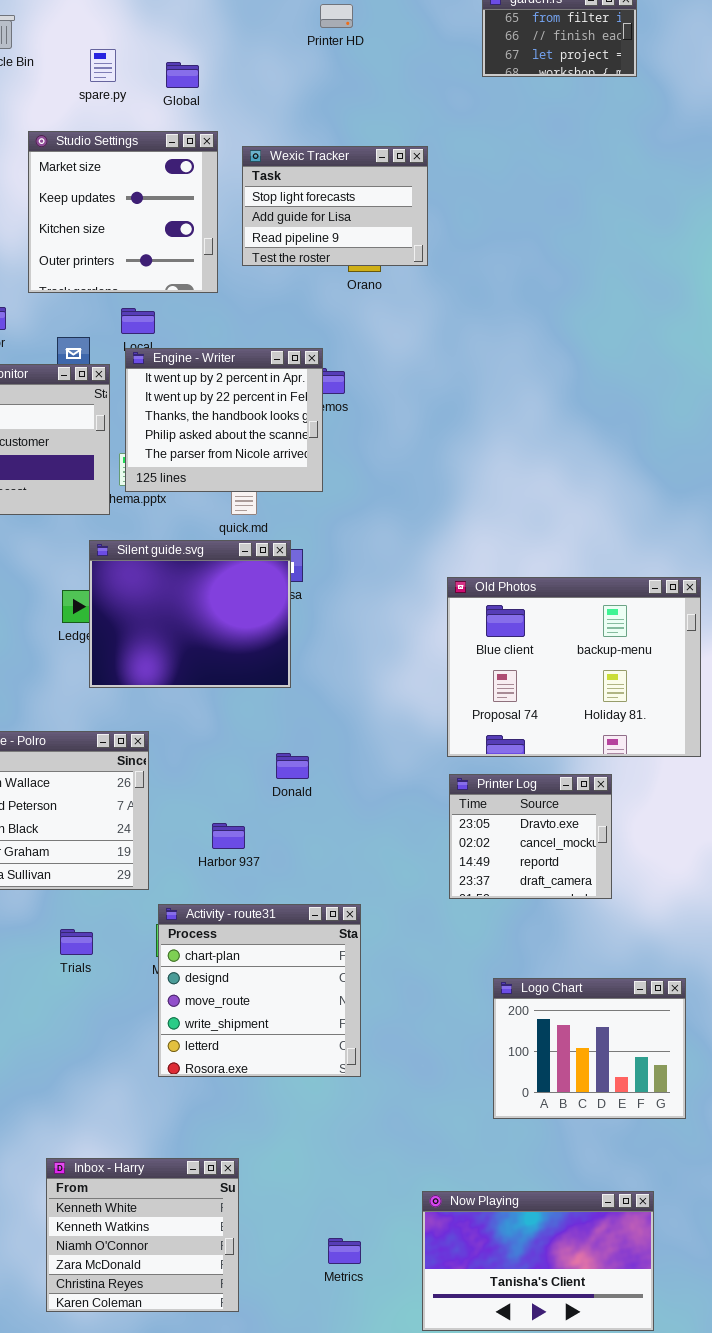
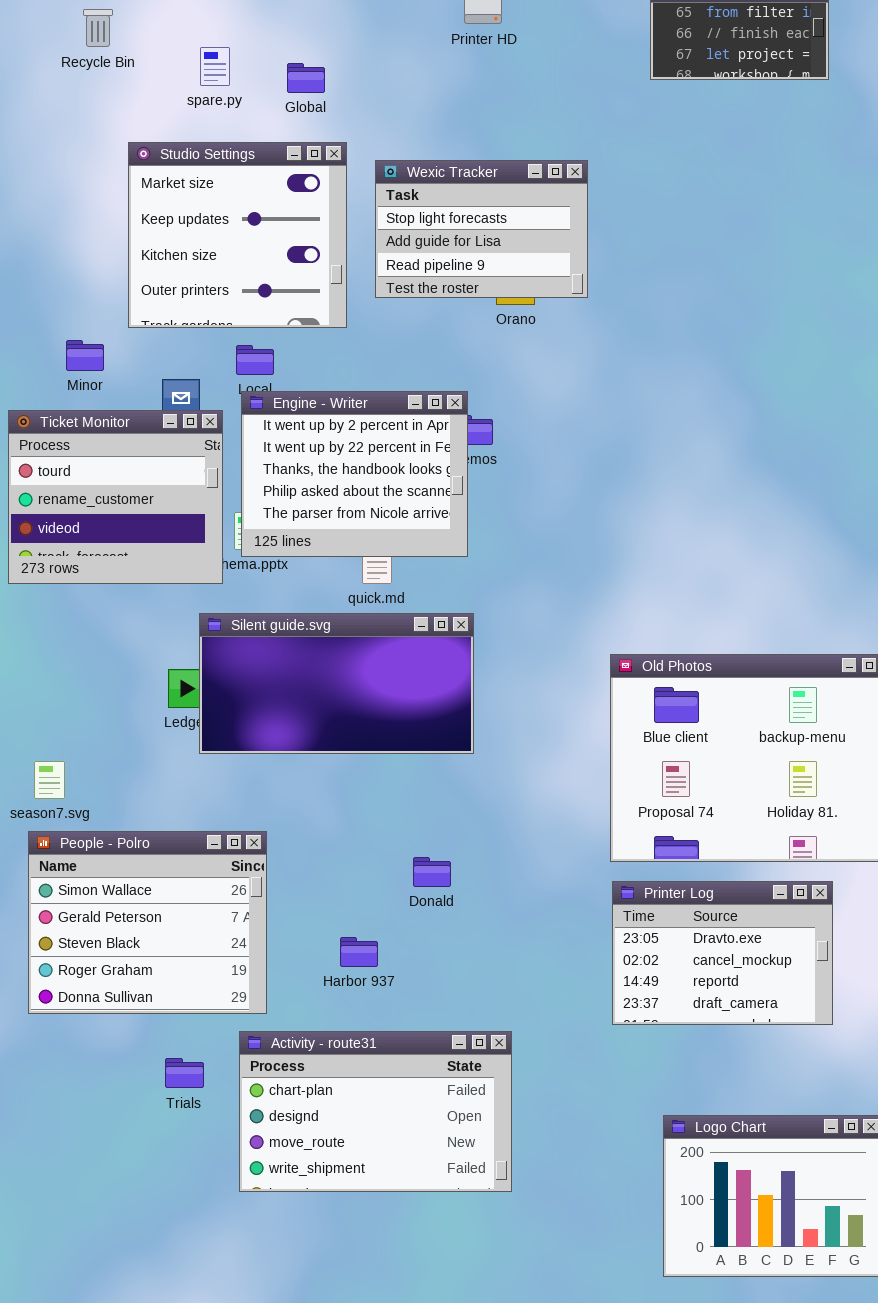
Silent guide.svg: [89,540,291,688] -> [199,613,474,754], resized
Printer Log: [449,774,612,899] -> [612,881,833,1025], resized
Activity - route31: [158,904,361,1077] -> [239,1031,512,1192], resized

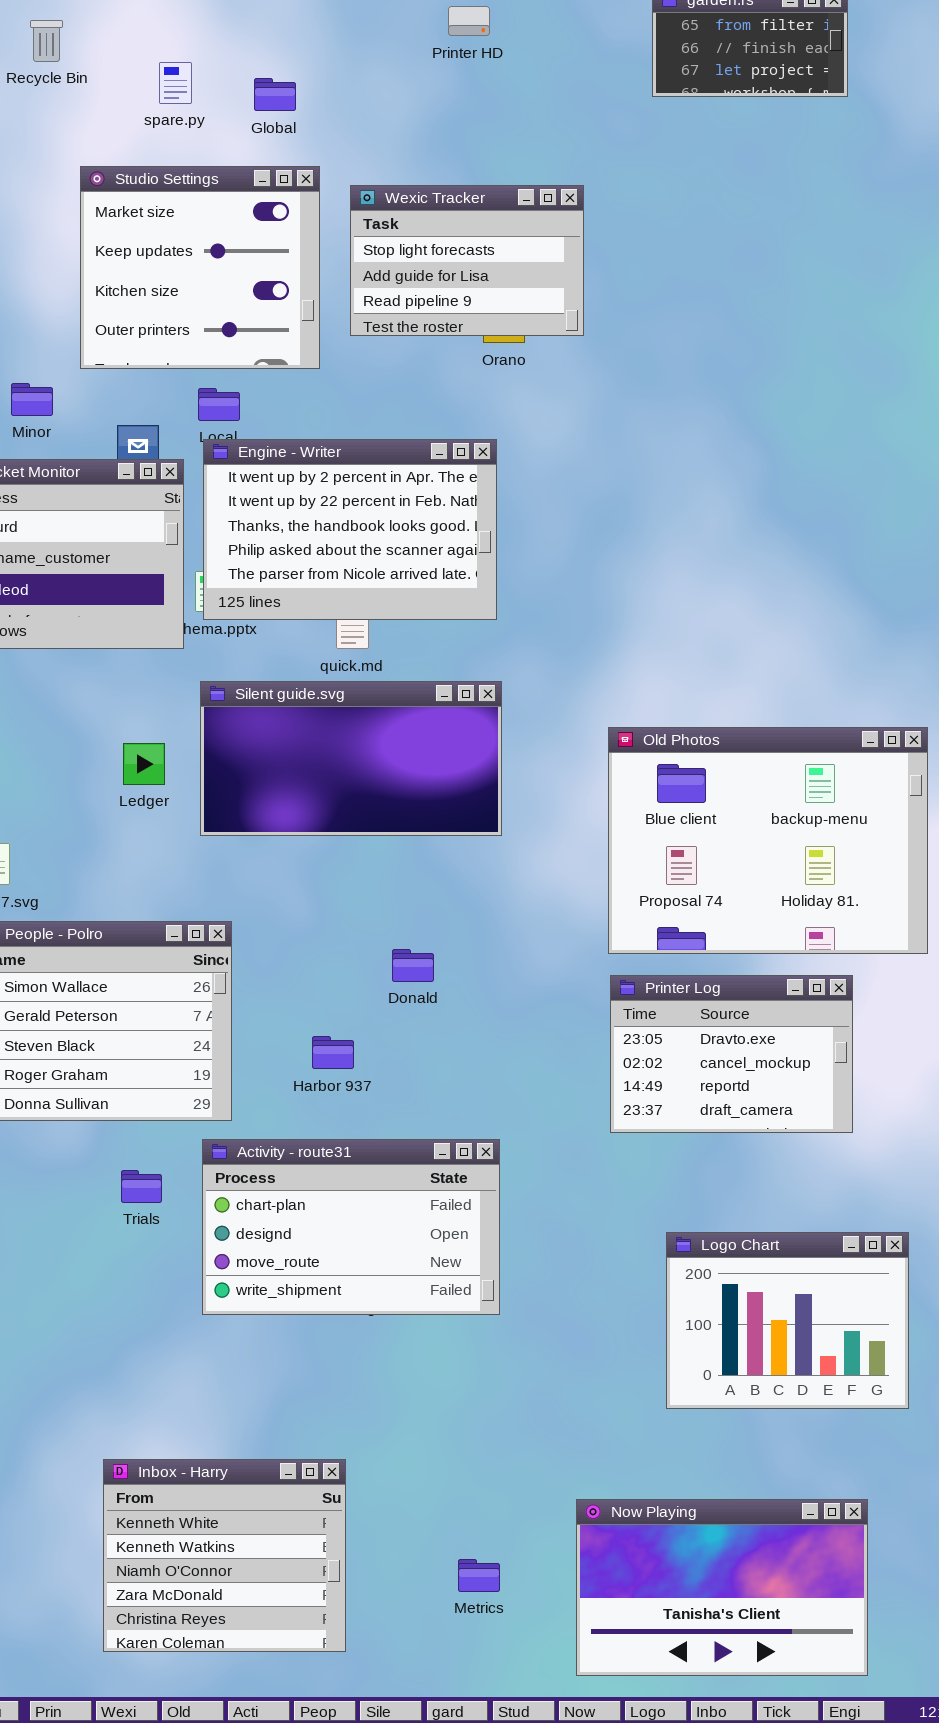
Engine - Writer: [241,391,468,557] -> [203,439,497,620], resized
Silent guide.svg: [199,613,474,754] -> [200,681,502,836], moved

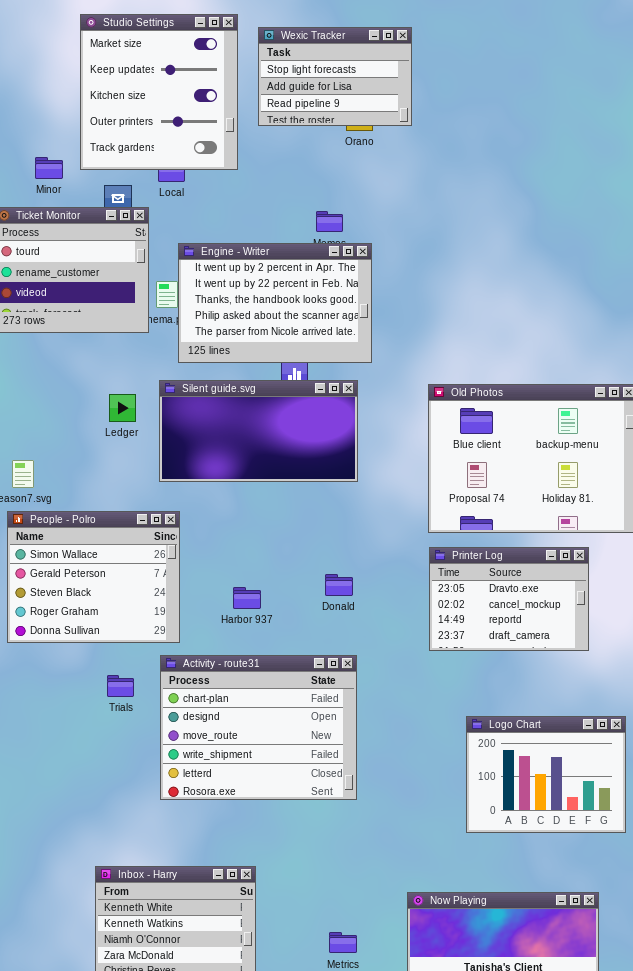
Studio Settings: [80,166,320,369] -> [80,14,238,170], resized
Engine - Writer: [203,439,497,620] -> [178,243,372,363], moved
Silent guide.svg: [200,681,502,836] -> [159,380,358,482], moved
Donald: [392,949,434,982] -> [325,574,353,596], moved
Activity - route31: [202,1139,500,1315] -> [160,655,357,800], resized

